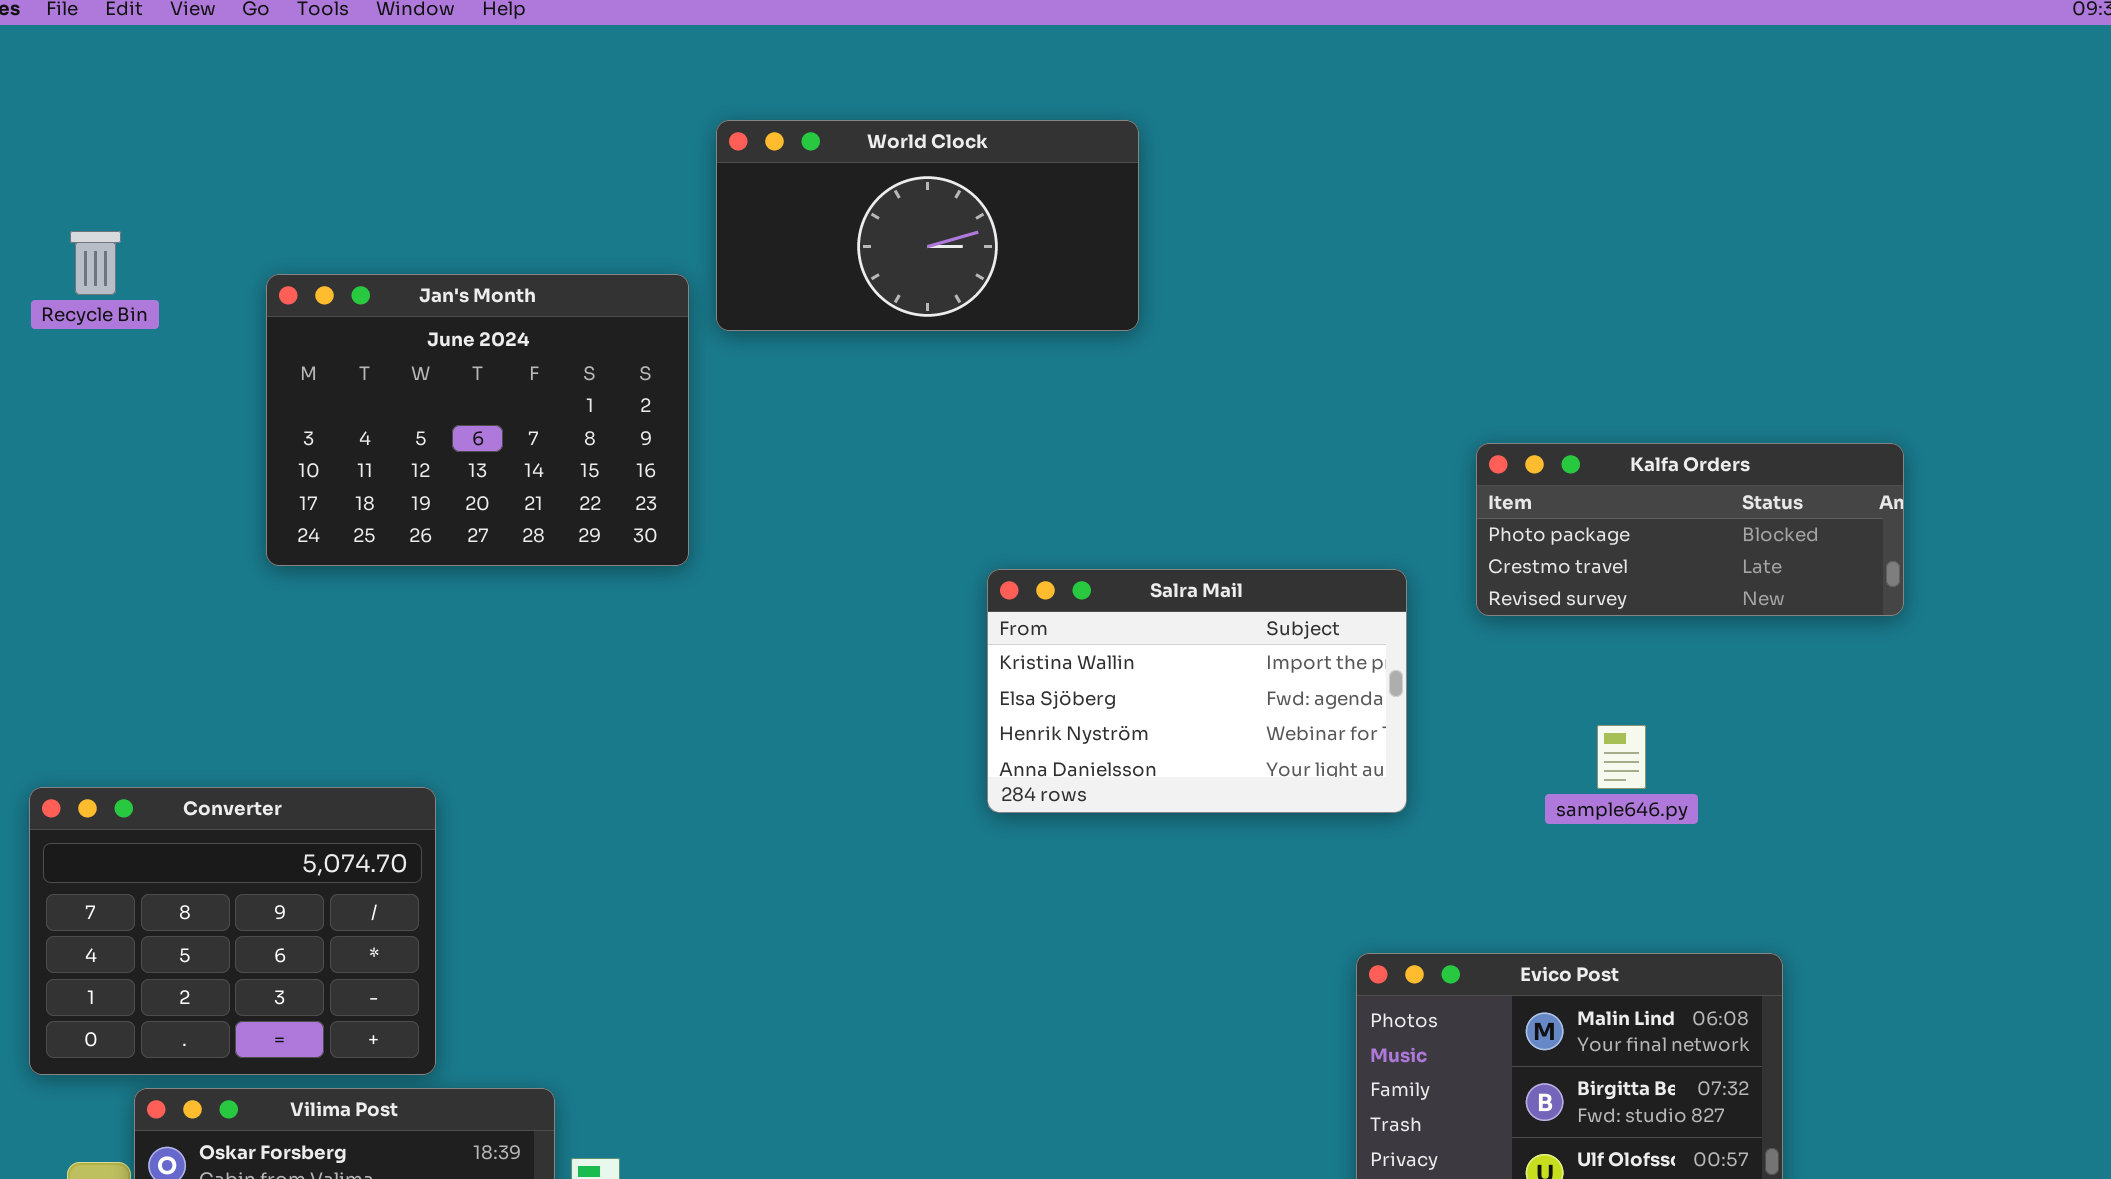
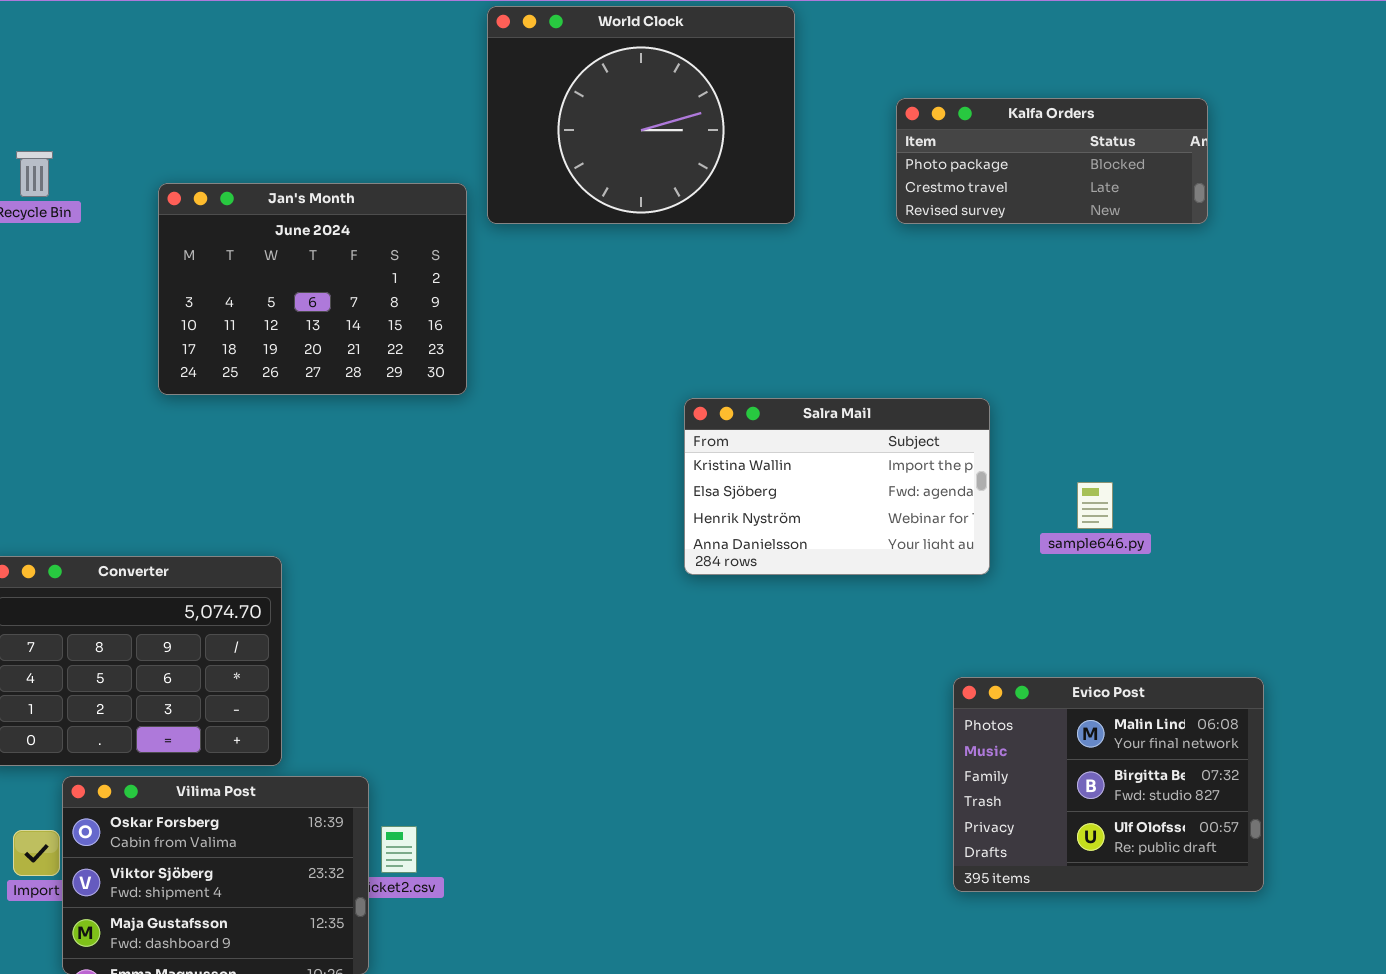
World Clock: [716,120,1139,331] -> [487,6,795,224], resized
Kalfa Orders: [1476,443,1904,616] -> [896,98,1208,224], moved
sample646.py: [1597,725,1646,789] -> [1077,482,1113,529], moved

